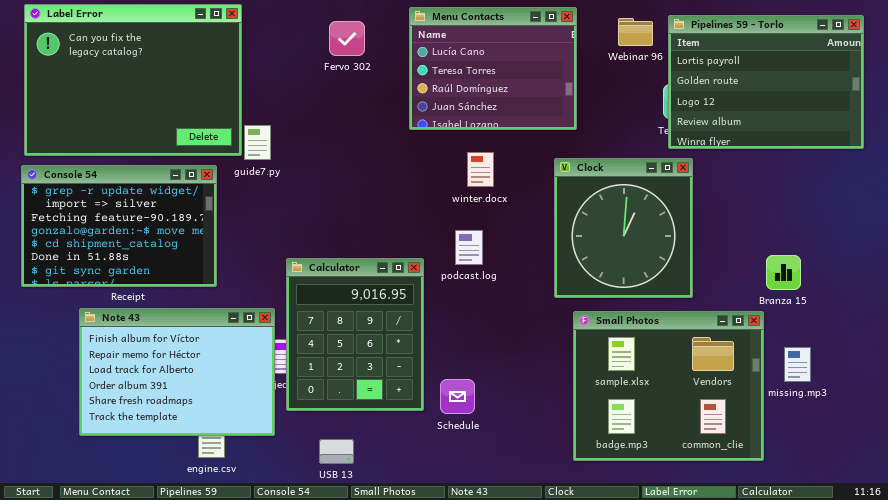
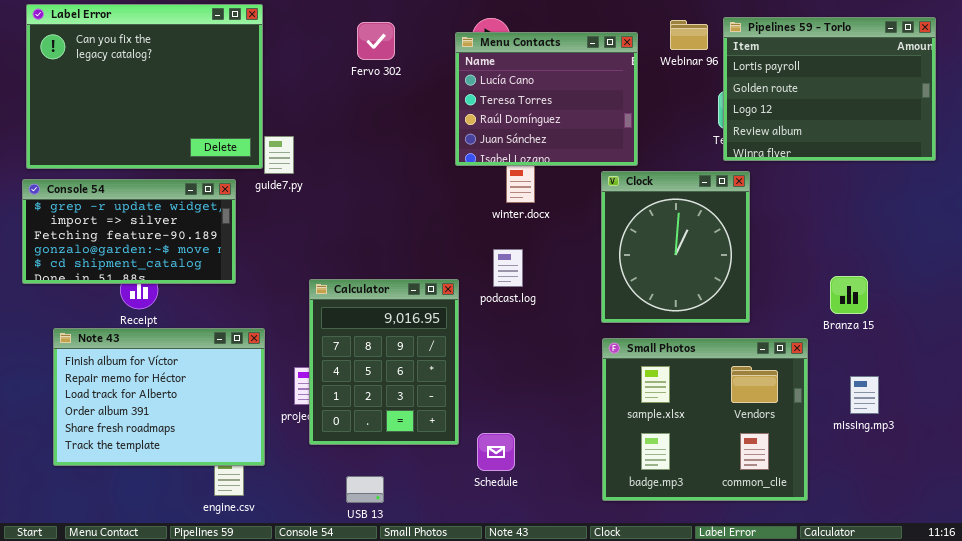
Menu Contacts: [409,7,577,130] -> [455,32,638,166], moved
Console 54: [21,165,217,287] -> [22,179,236,284], resized
Note 43: [79,308,275,436] -> [53,328,265,466], moved
Small Photos: [573,311,764,461] -> [602,338,808,501], moved
Schedule: [440,379,475,414] -> [477,433,515,471], moved

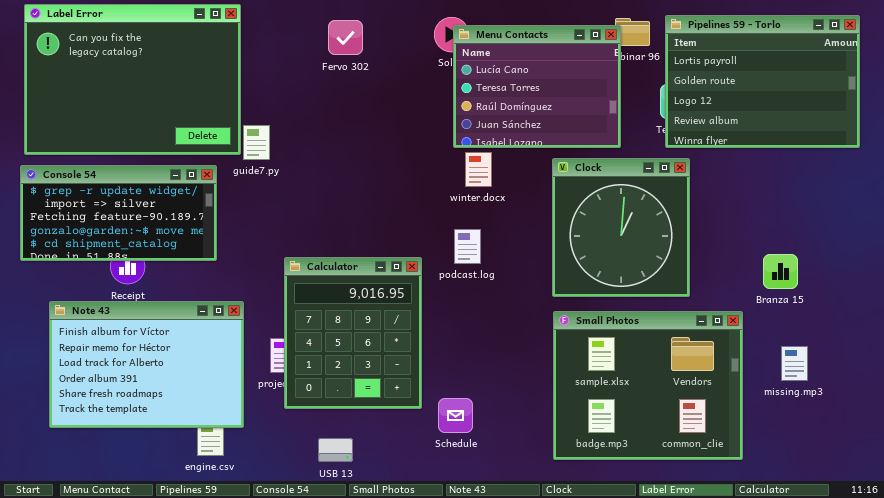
Menu Contacts: [455,32,638,166] -> [453,25,621,148], moved

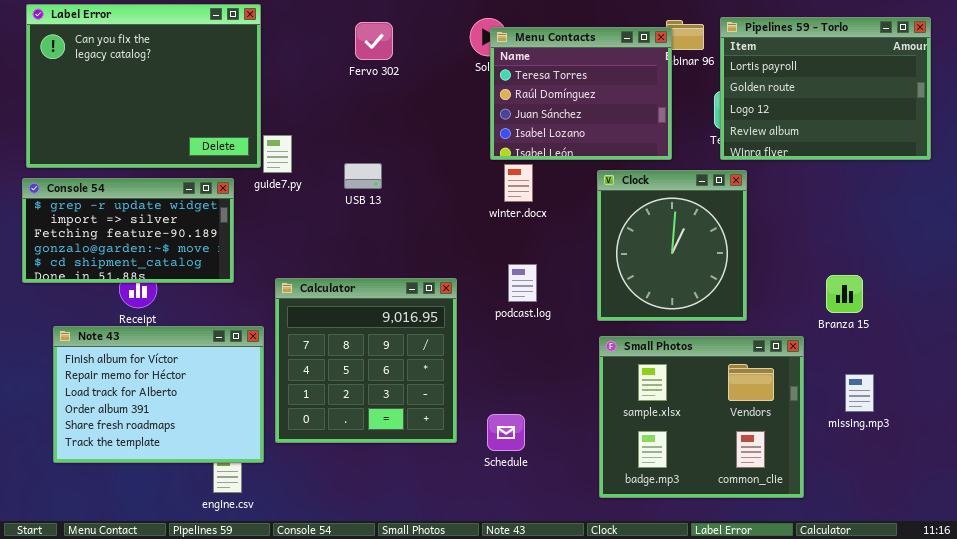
Menu Contacts: [453,25,621,148] -> [490,27,672,160], scrolled down 1 row
podcast.log: [454,229,481,264] -> [508,264,537,302], moved
Calculator: [284,257,422,409] -> [275,278,457,443], resized
Schedule: [438,398,473,433] -> [487,414,525,451], moved
USB 13: [318,438,353,462] -> [344,163,382,189], moved

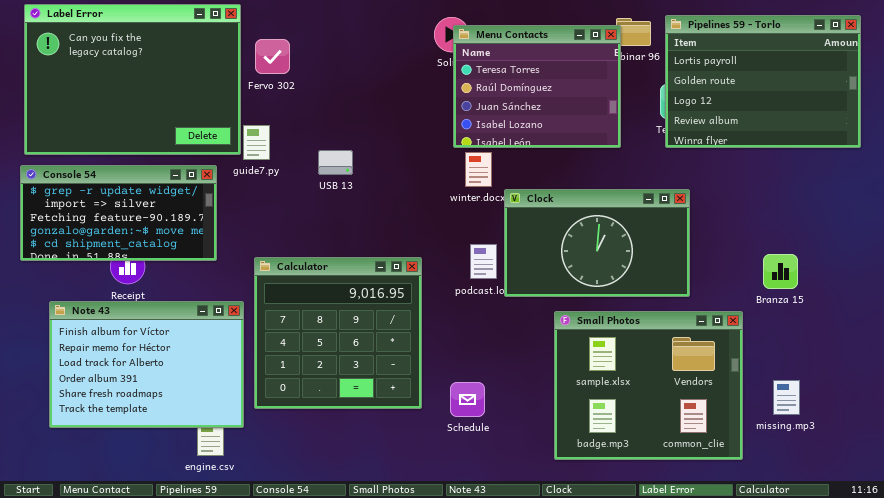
Fervo 302: [355,22,393,60] -> [255,39,290,74], moved
Clock: [597,170,747,321] -> [504,189,690,297], resized
missing.mp3: [845,374,874,412] -> [773,380,800,415], moved

